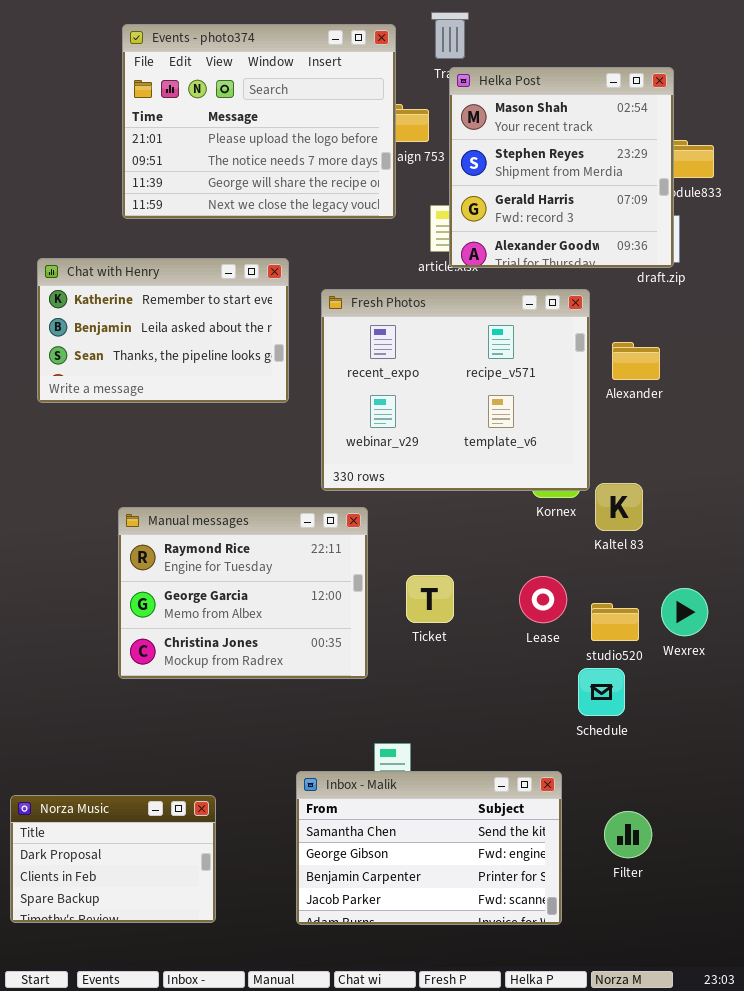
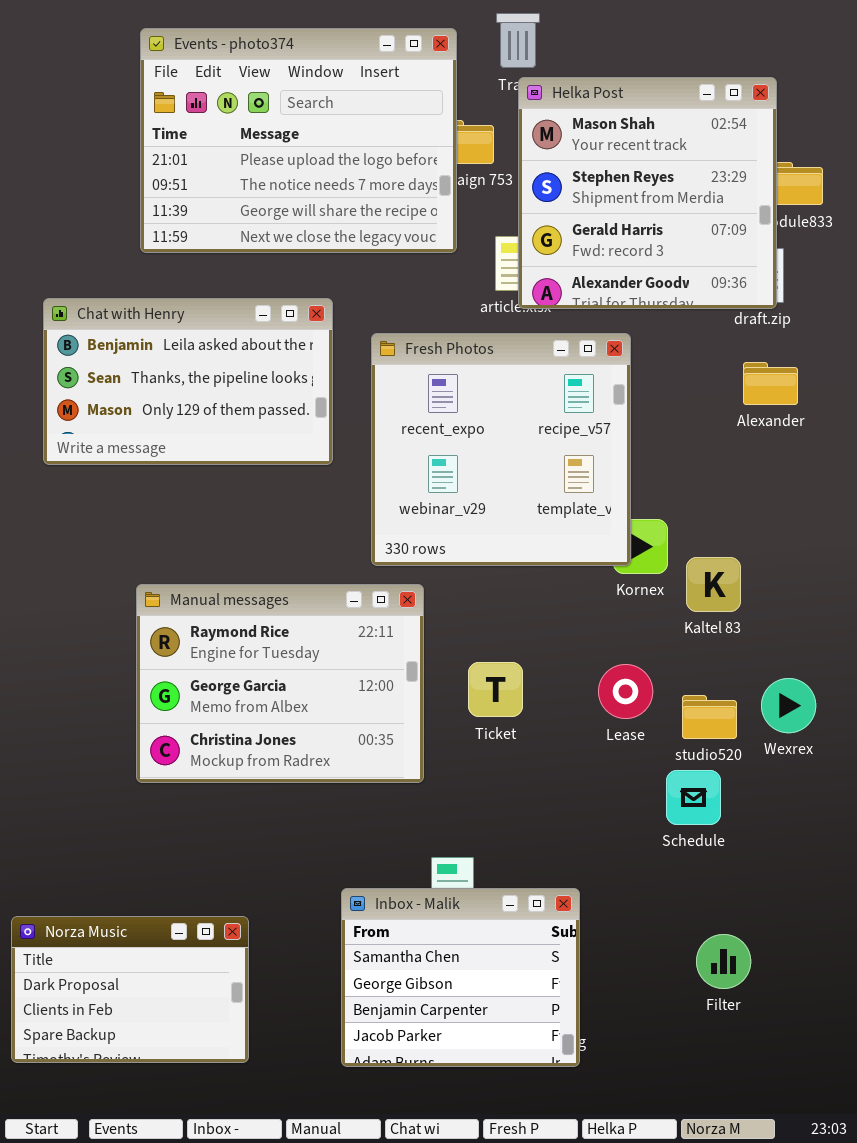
Chat with Henry: [37,258,289,403] -> [43,298,333,465], scrolled down 1 row
Fresh Photos: [321,289,590,491] -> [371,333,631,566], resized
Alexander: [612,342,660,380] -> [743,362,798,405], moved
Inbox - Malik: [296,771,562,925] -> [341,888,580,1067], resized

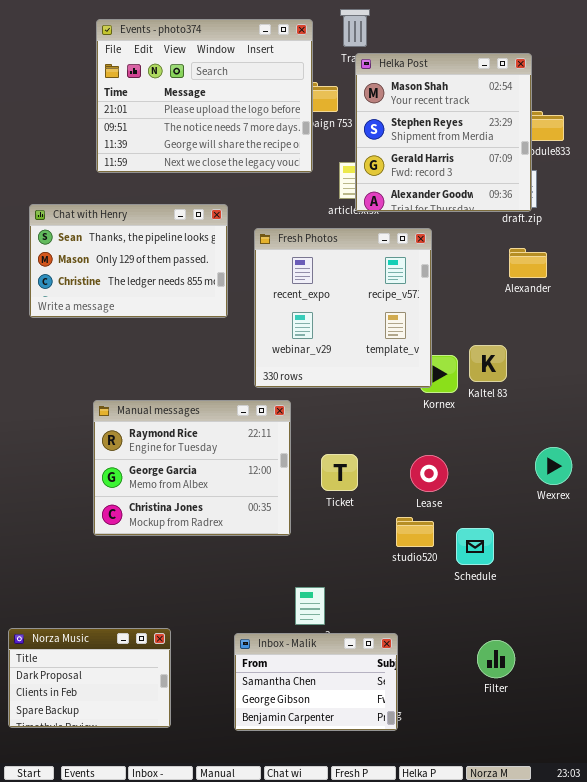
Chat with Henry: [43,298,333,465] -> [29,204,228,318], scrolled down 1 row
Kaltel 83: [686,557,741,612] -> [469,345,507,382], moved
Wexrex: [761,678,816,733] -> [535,447,572,485], moved
studio520: [682,695,737,739] -> [396,517,434,547], moved
Inbox - Malik: [341,888,580,1067] -> [234,633,398,731], resized

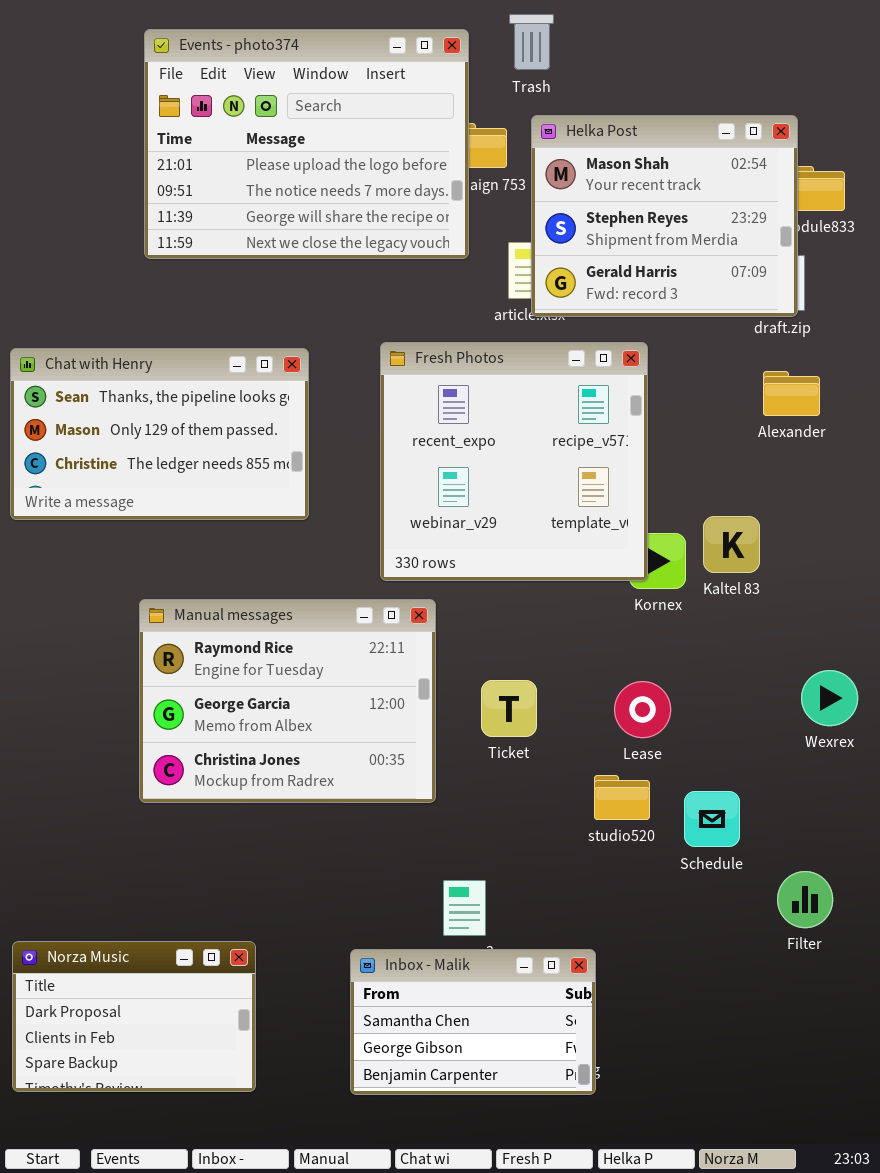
Helka Post: [355,53,532,212] -> [531,115,798,317], resized
Chat with Henry: [29,204,228,318] -> [10,348,309,520], moved
Filter: [477,640,515,678] -> [777,871,833,928], moved

